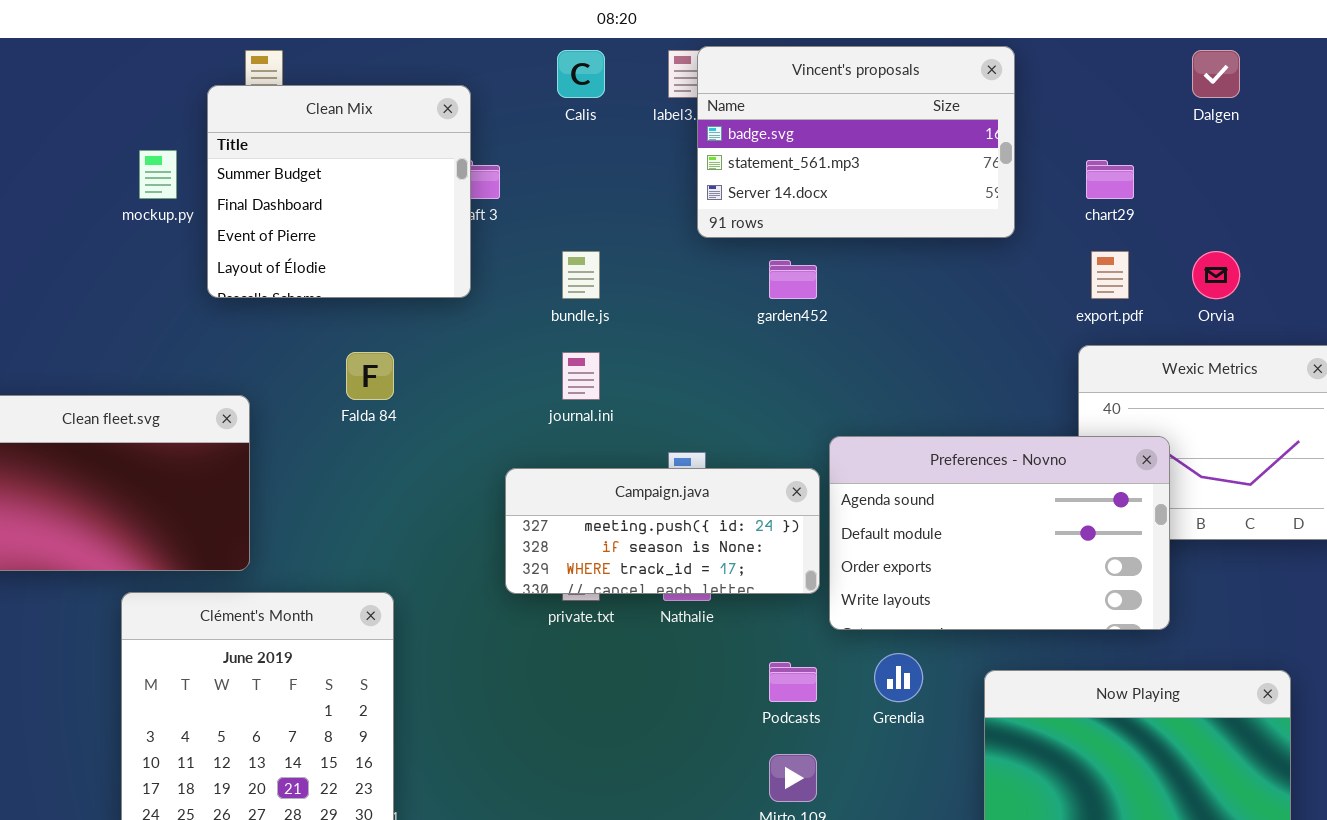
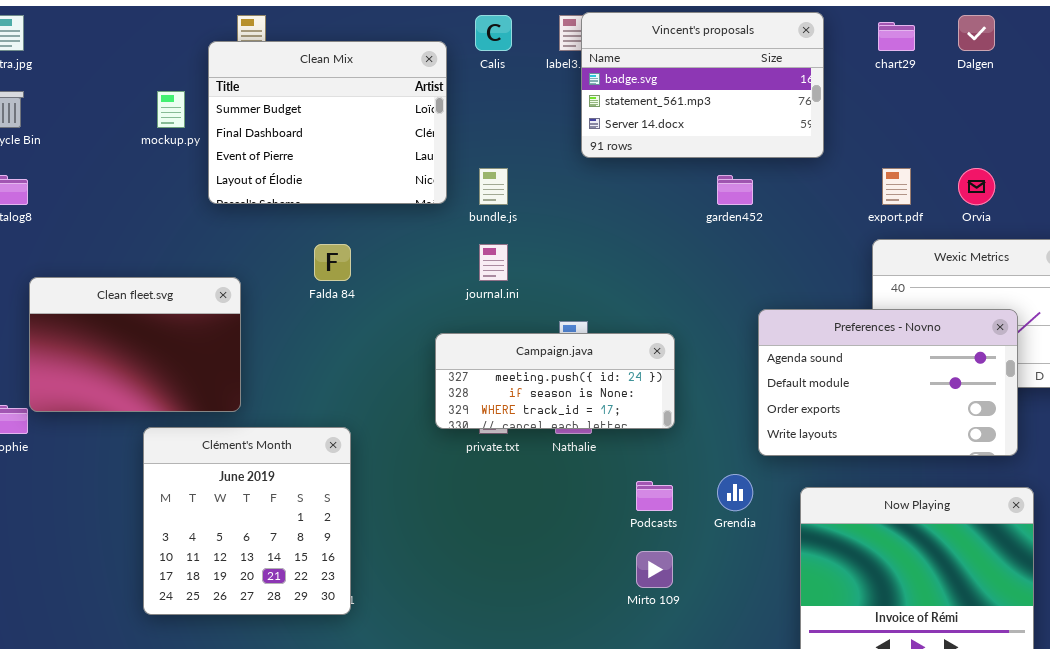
Clean Mix: [207,85,471,298] -> [208,41,447,204], resized
chart29: [1086,160,1134,199] -> [878,22,915,51], moved
garden452: [769,260,817,299] -> [717,175,753,205], moved
Preferences - Novno: [829,436,1170,630] -> [758,309,1018,456], moved

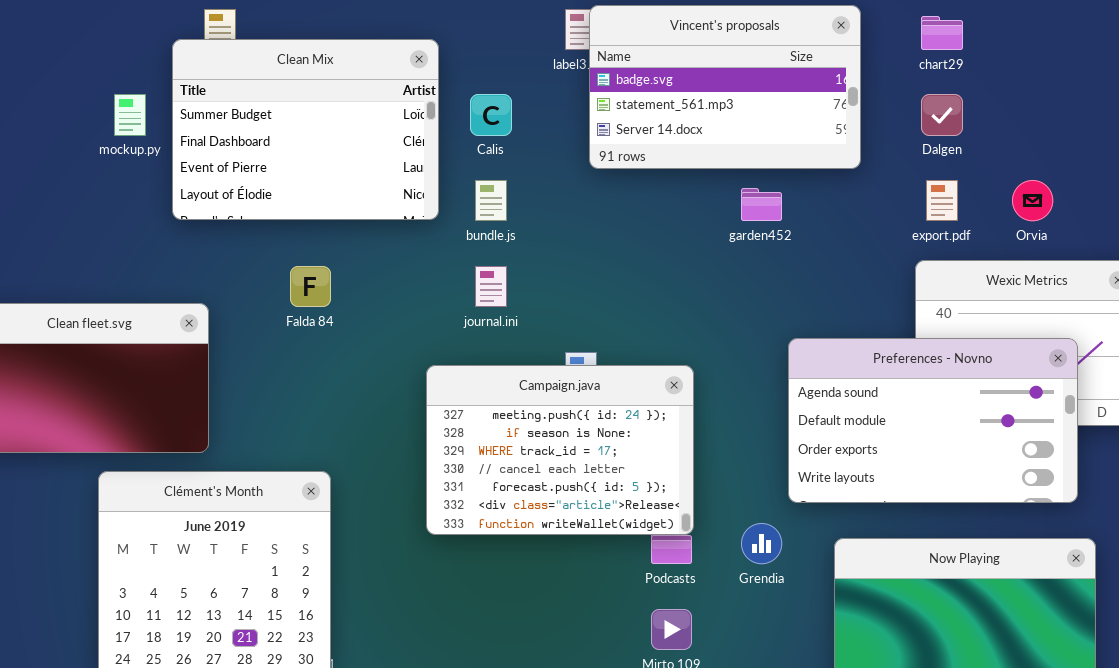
Calis: [475,15,512,51] -> [470,94,512,136], moved
Dalgen: [958,15,995,51] -> [921,94,963,136], moved
Campaign.java: [435,333,675,429] -> [426,365,694,535], resized

